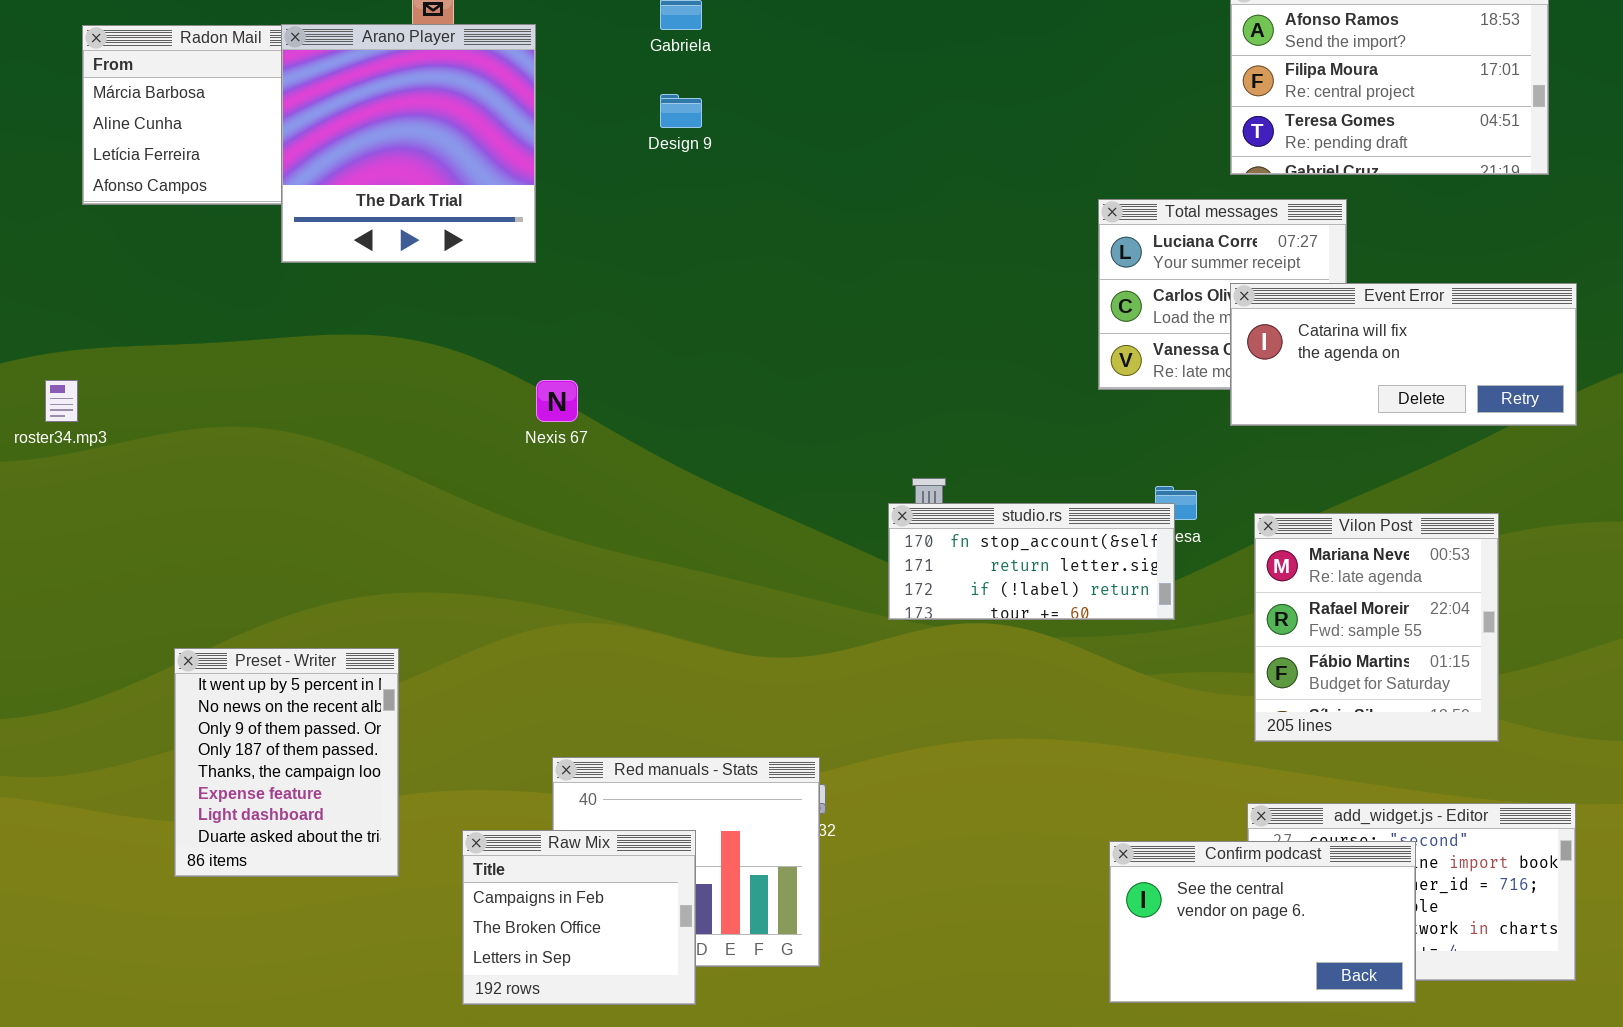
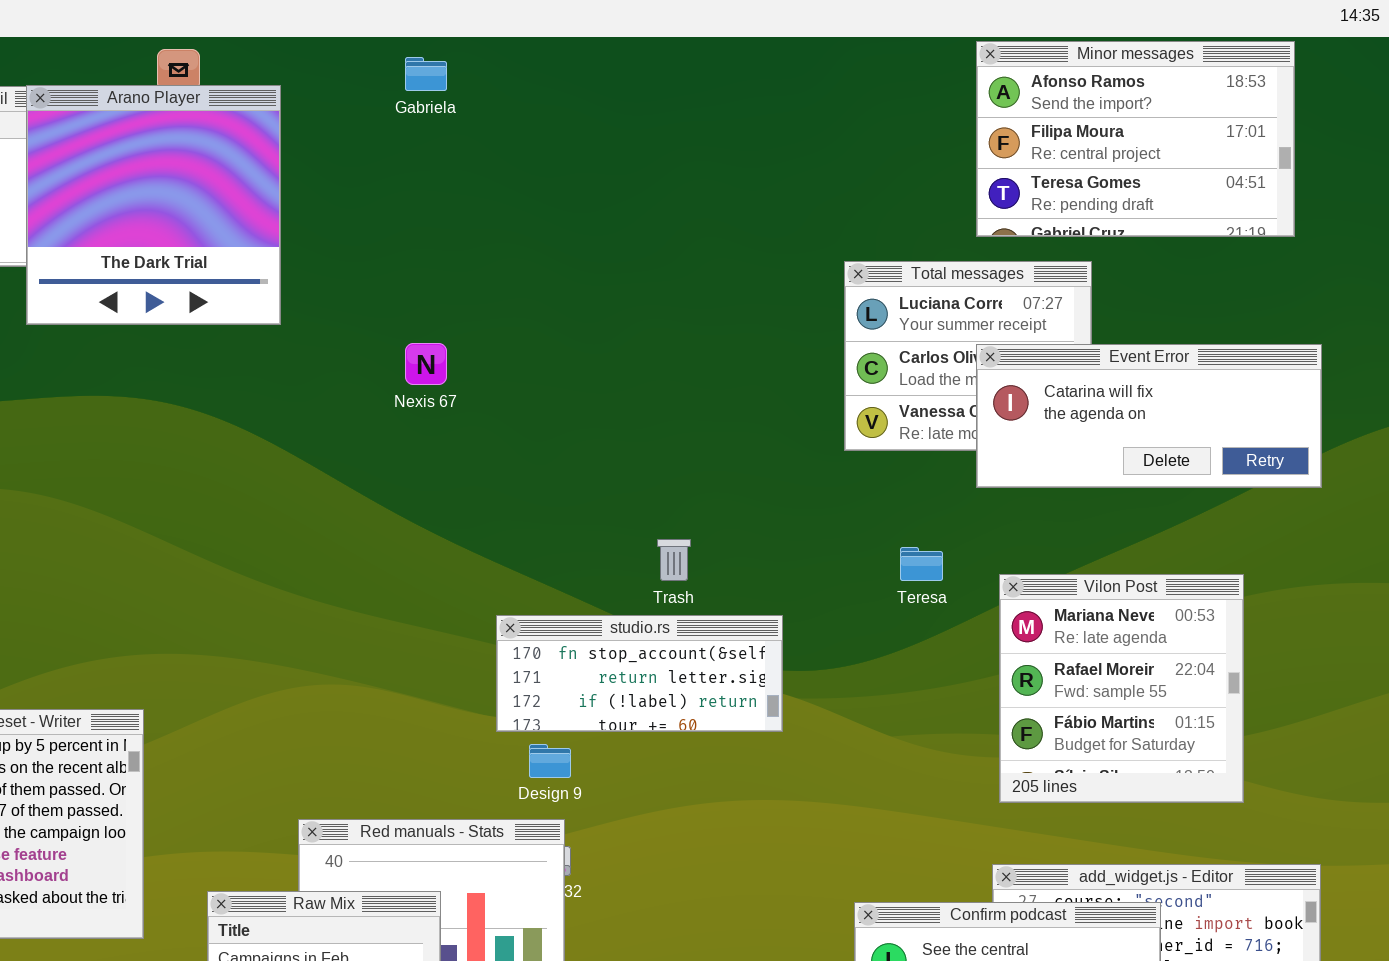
Design 9: [660,94,702,128] -> [529,744,571,778], moved
Nexis 67: [536,380,578,422] -> [405,343,447,385], moved
studio.rs: [888,503,1175,620] -> [496,615,783,732], moved

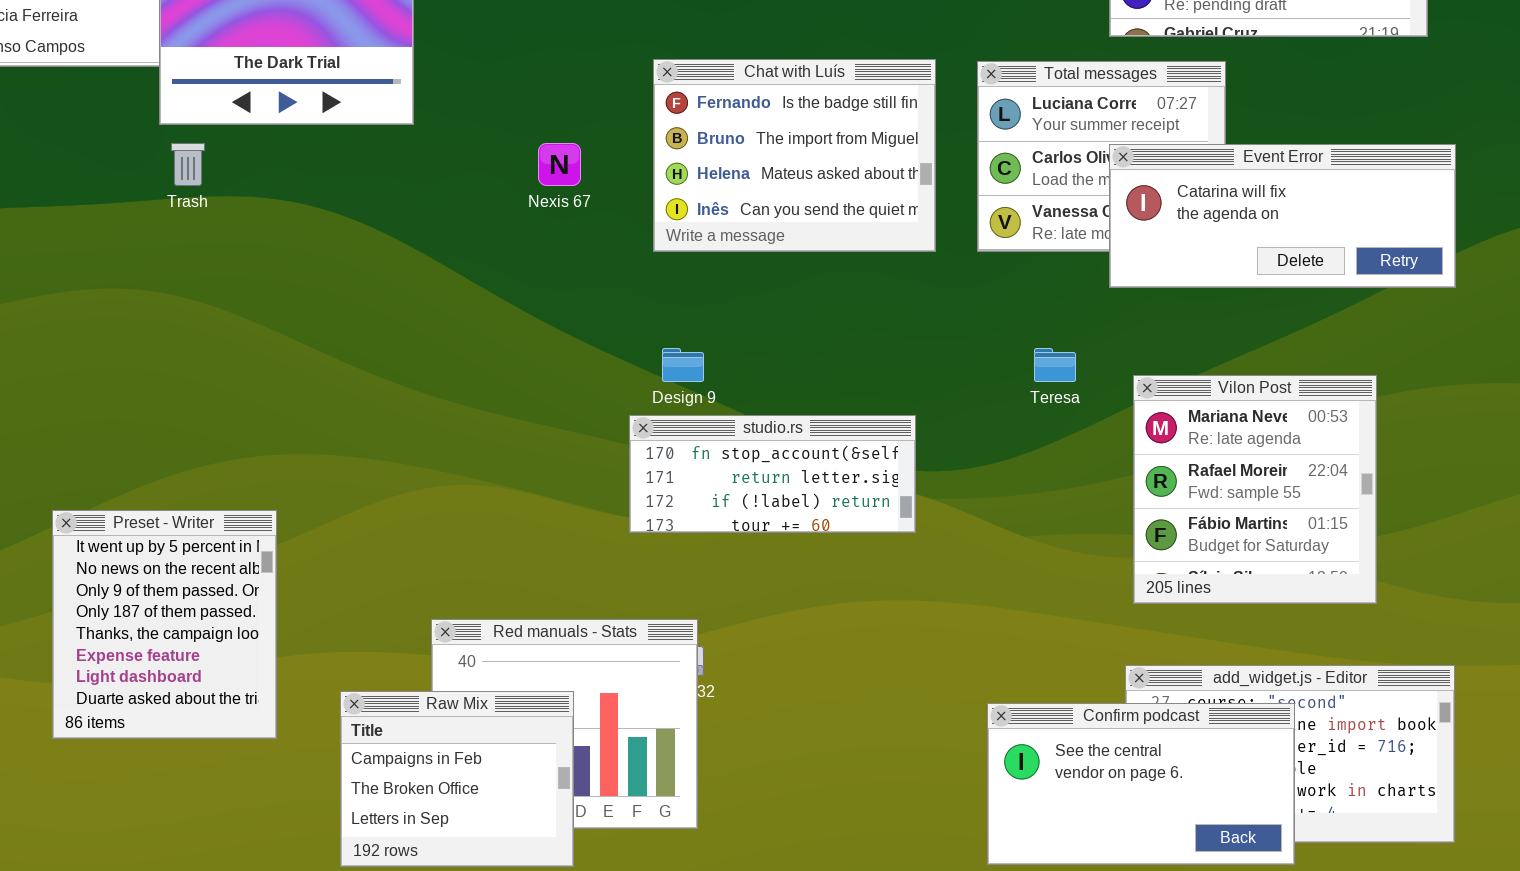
Chat with Luís: none -> [653,59,936,252], opened
Trash: [657,539,691,581] -> [171,143,205,186], moved
Design 9: [529,744,571,778] -> [662,348,704,382], moved

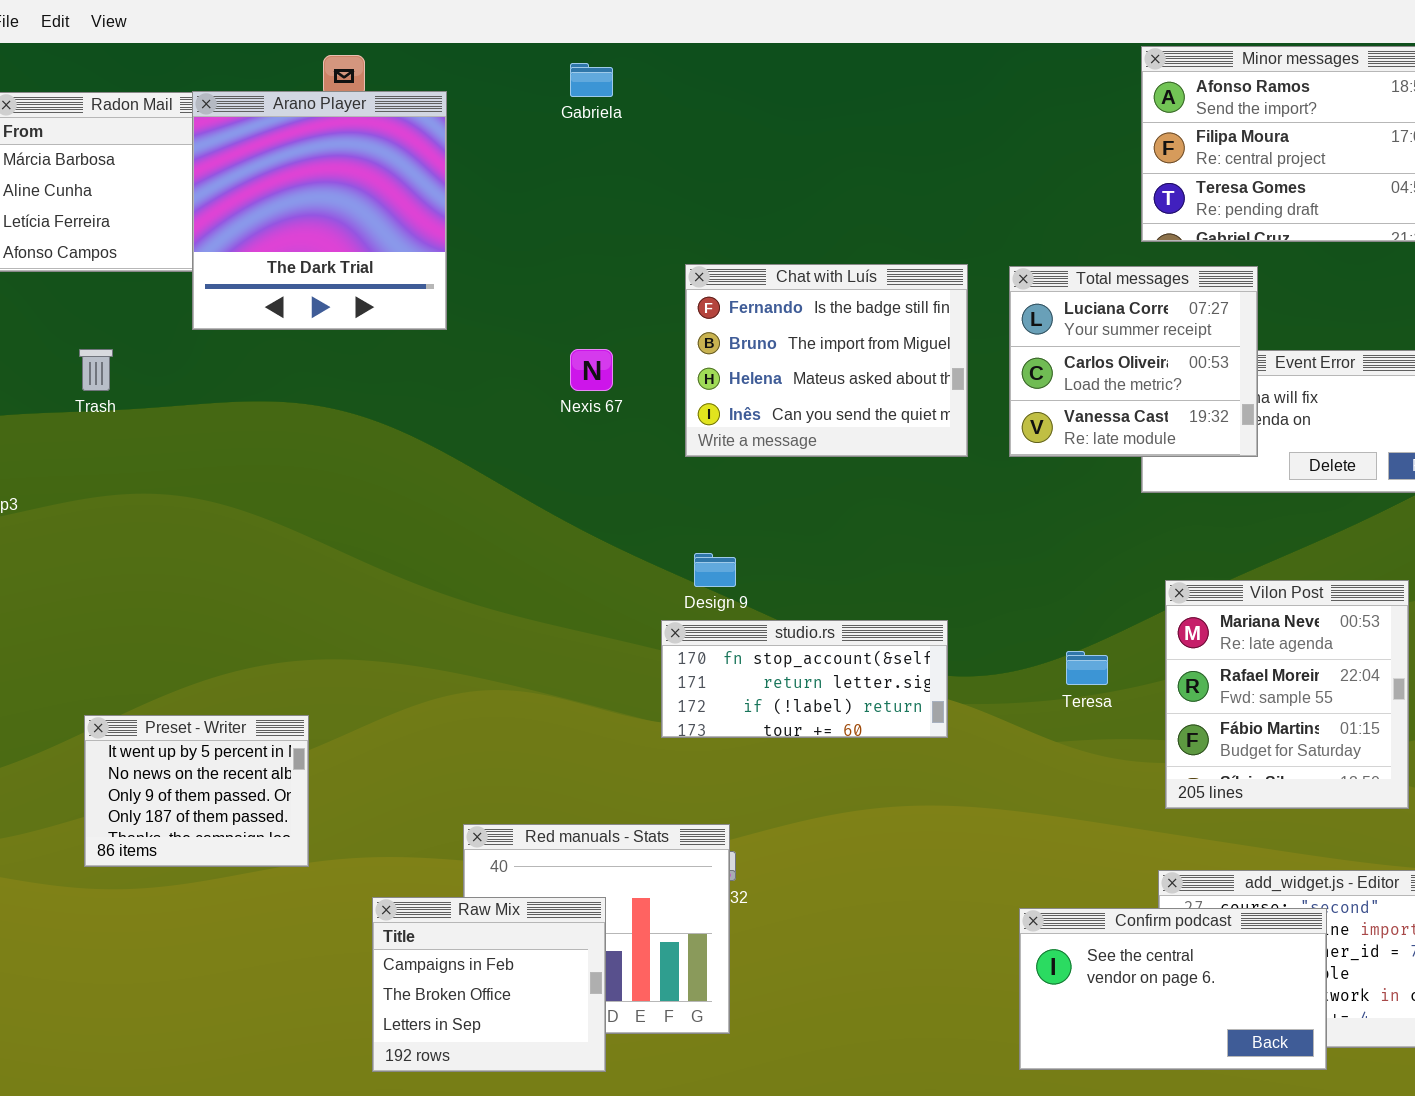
Total messages: [977,61,1226,252] -> [1009,266,1258,457], raised
Trash: [171,143,205,186] -> [79,349,113,391], moved
Teresa: [1034,348,1076,382] -> [1066,651,1108,685], moved
Preset - Writer: [52,510,277,739] -> [84,715,309,867], resized

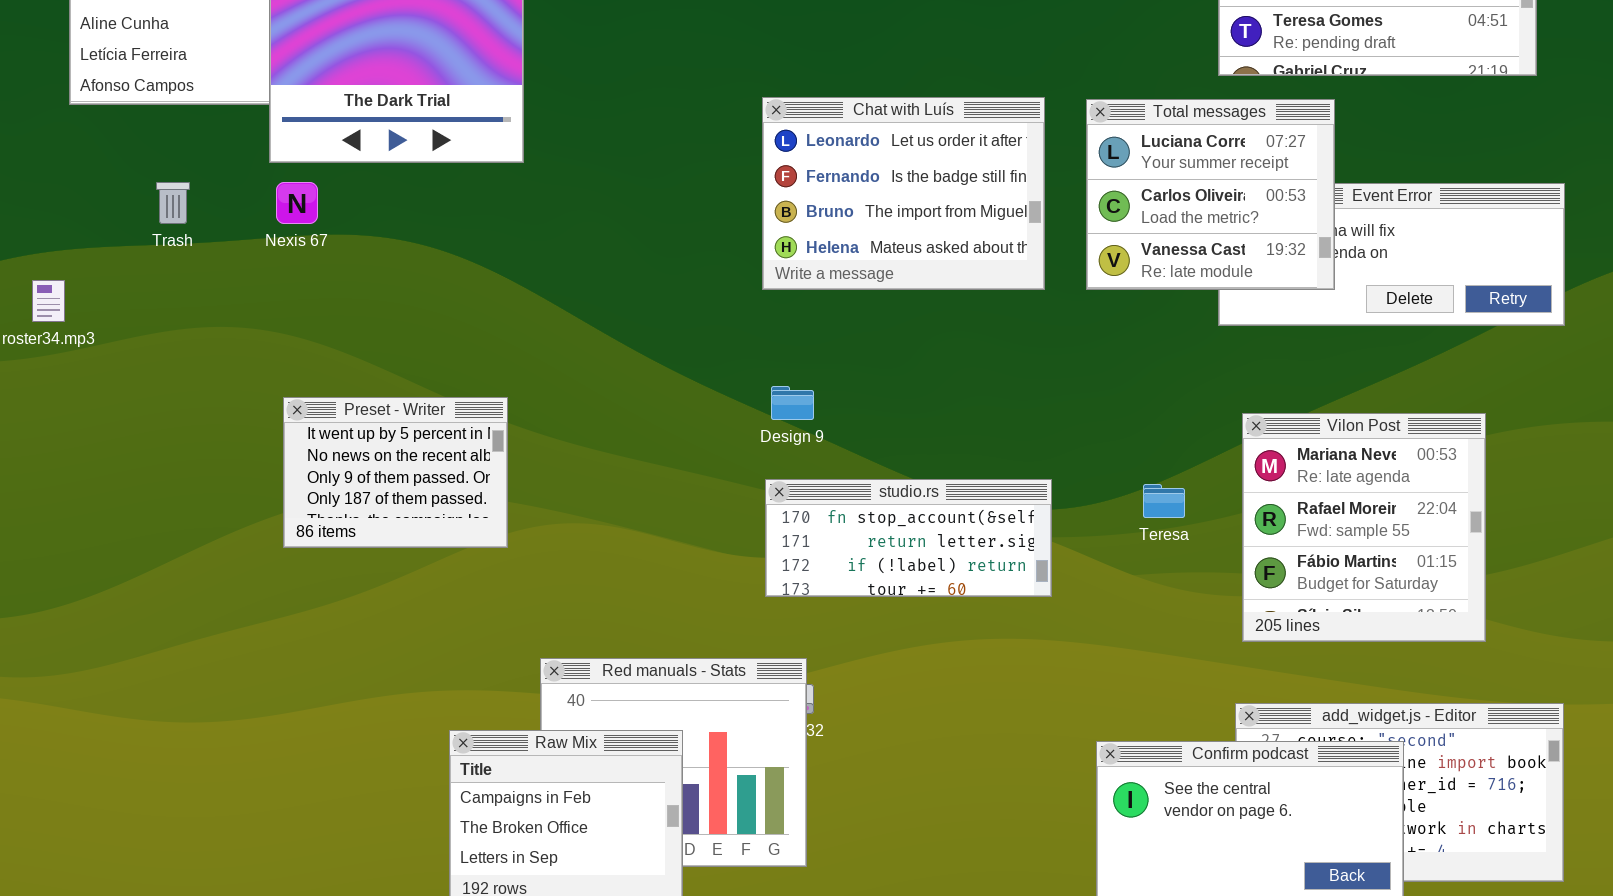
Chat with Luís: [685,264,968,457] -> [762,97,1045,290], scrolled up 1 row
Nexis 67: [570,349,613,391] -> [276,182,318,224], moved
studio.rs: [661,620,948,738] -> [765,479,1052,597], moved
Preset - Writer: [84,715,309,867] -> [283,397,508,548], moved

